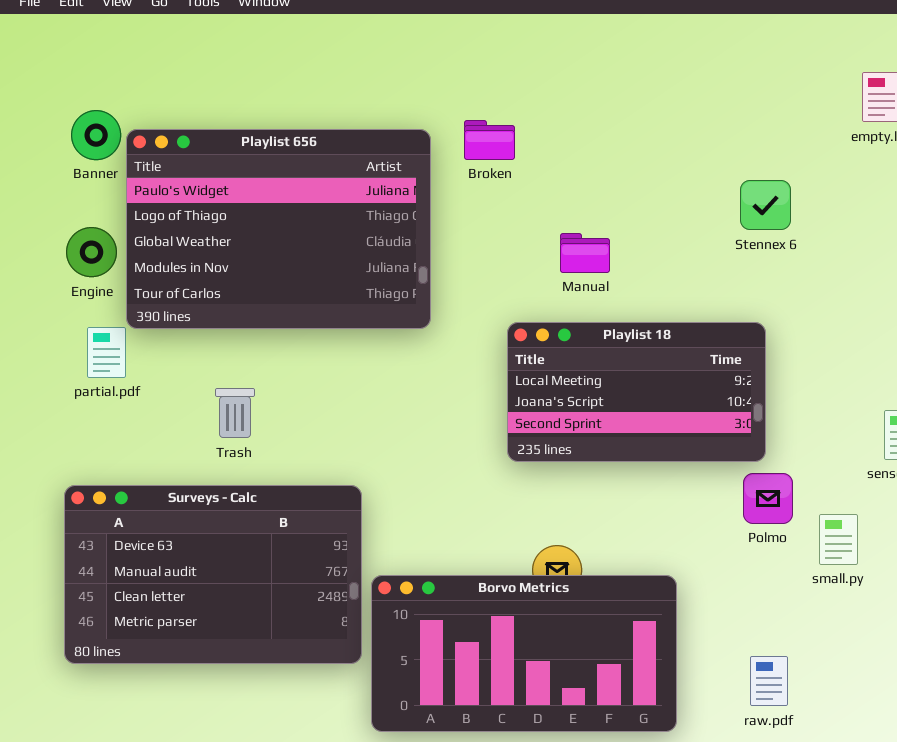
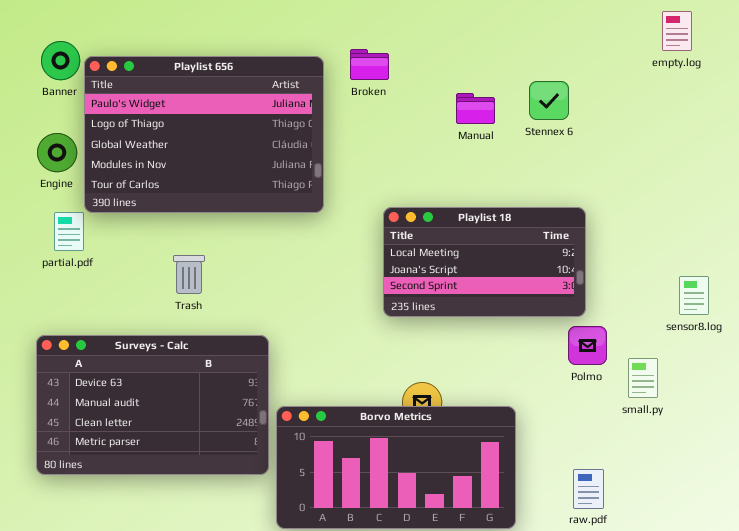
Stennex 6: [740,180,791,230] -> [529,81,569,120], moved
Manual: [560,233,610,273] -> [456,93,495,124], moved
Trash: [215,388,255,438] -> [173,255,205,294], moved

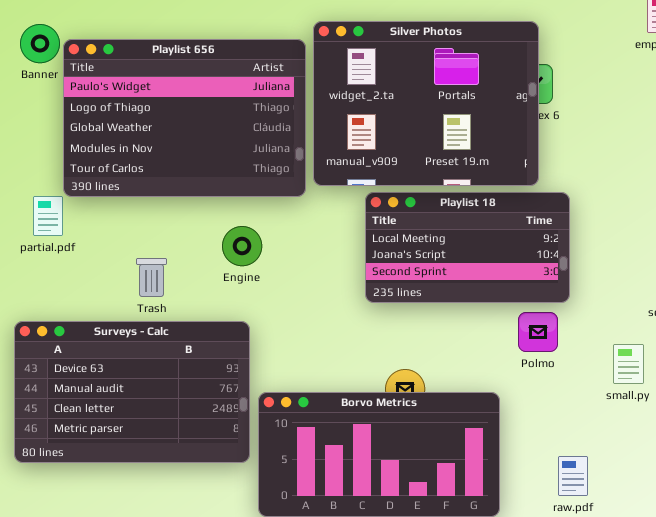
Silver Photos: none -> [313,21,539,186], opened
Engine: [37,133,77,172] -> [222,226,262,266], moved
Trash: [173,255,205,294] -> [136,258,167,297], moved
Polmo: [568,326,607,365] -> [518,312,558,352], moved

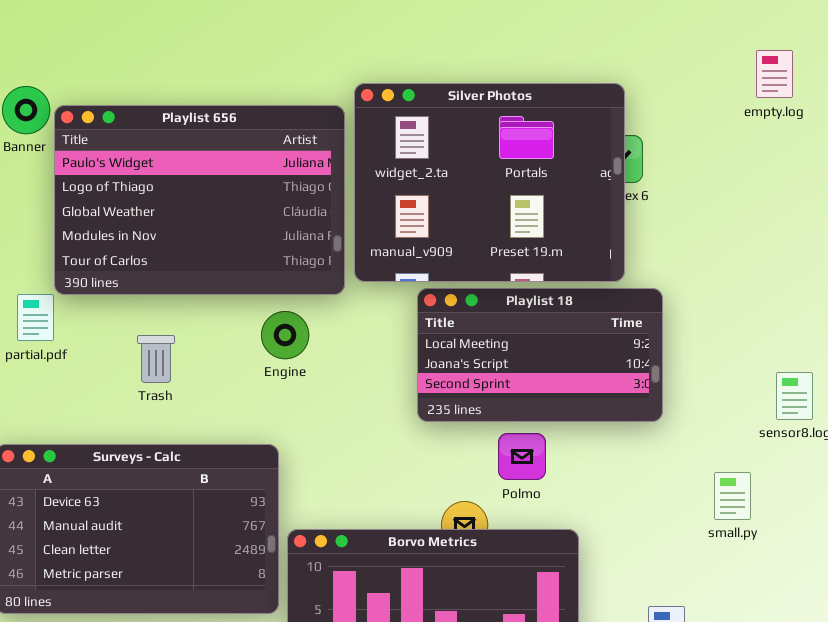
Engine: [222,226,262,266] -> [261,311,309,359], moved
Trash: [136,258,167,297] -> [137,335,175,383], moved
Polmo: [518,312,558,352] -> [498,433,546,480], moved

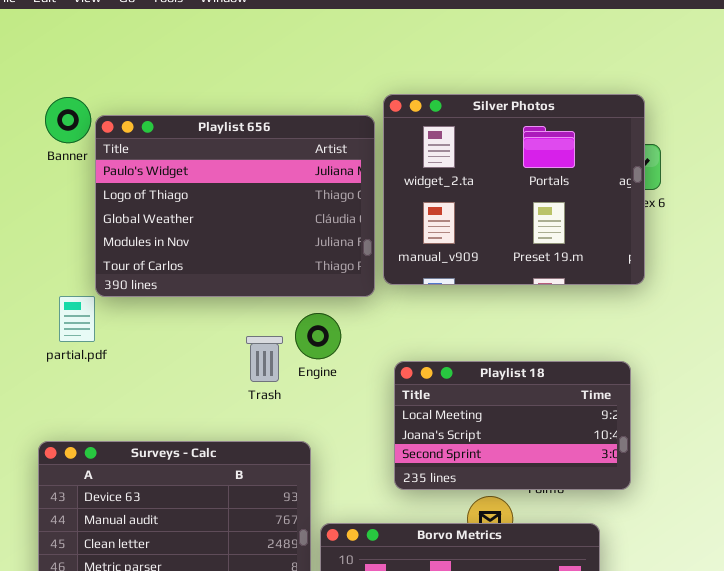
Playlist 18: [417,288,663,422] -> [394,361,631,490], moved
Trash: [137,335,175,383] -> [246,336,283,382], moved

